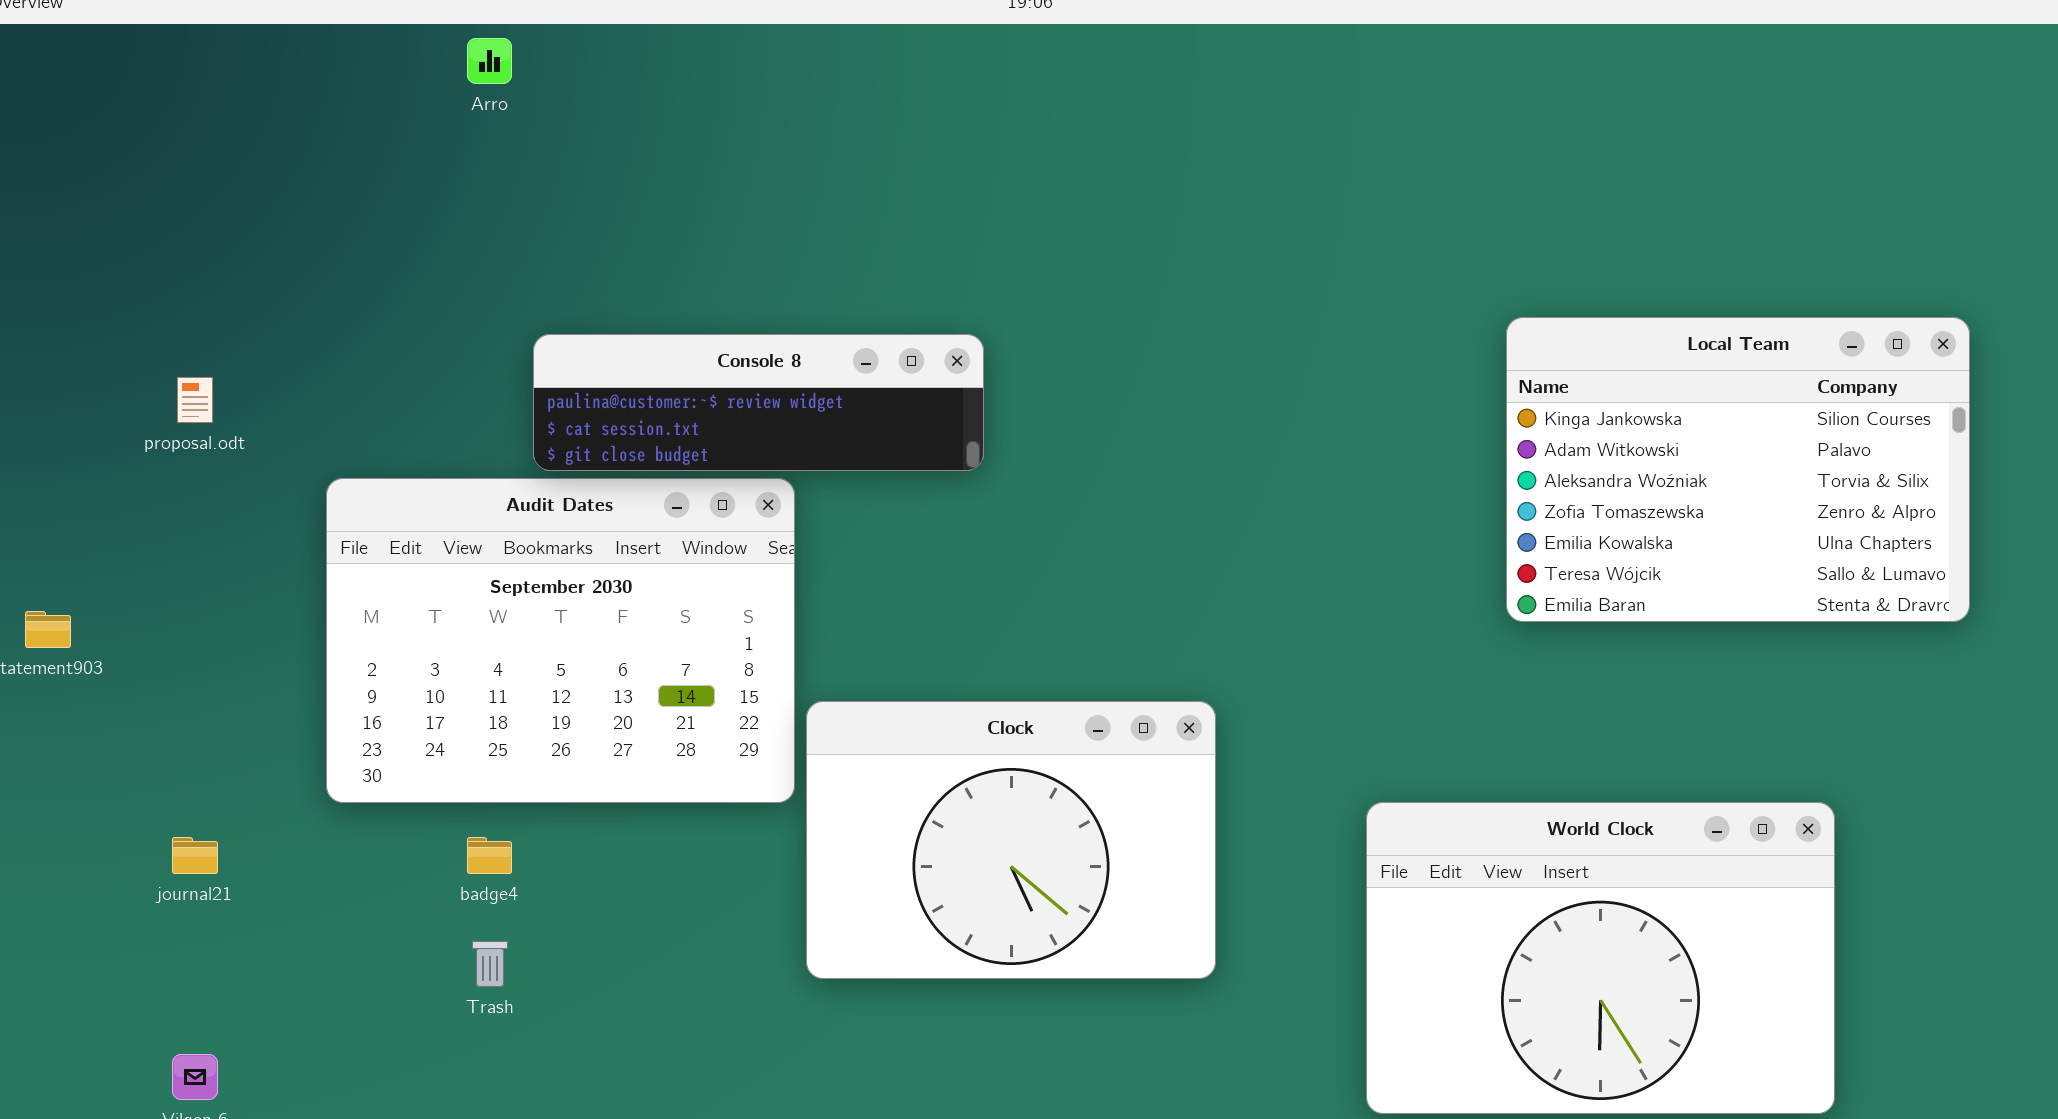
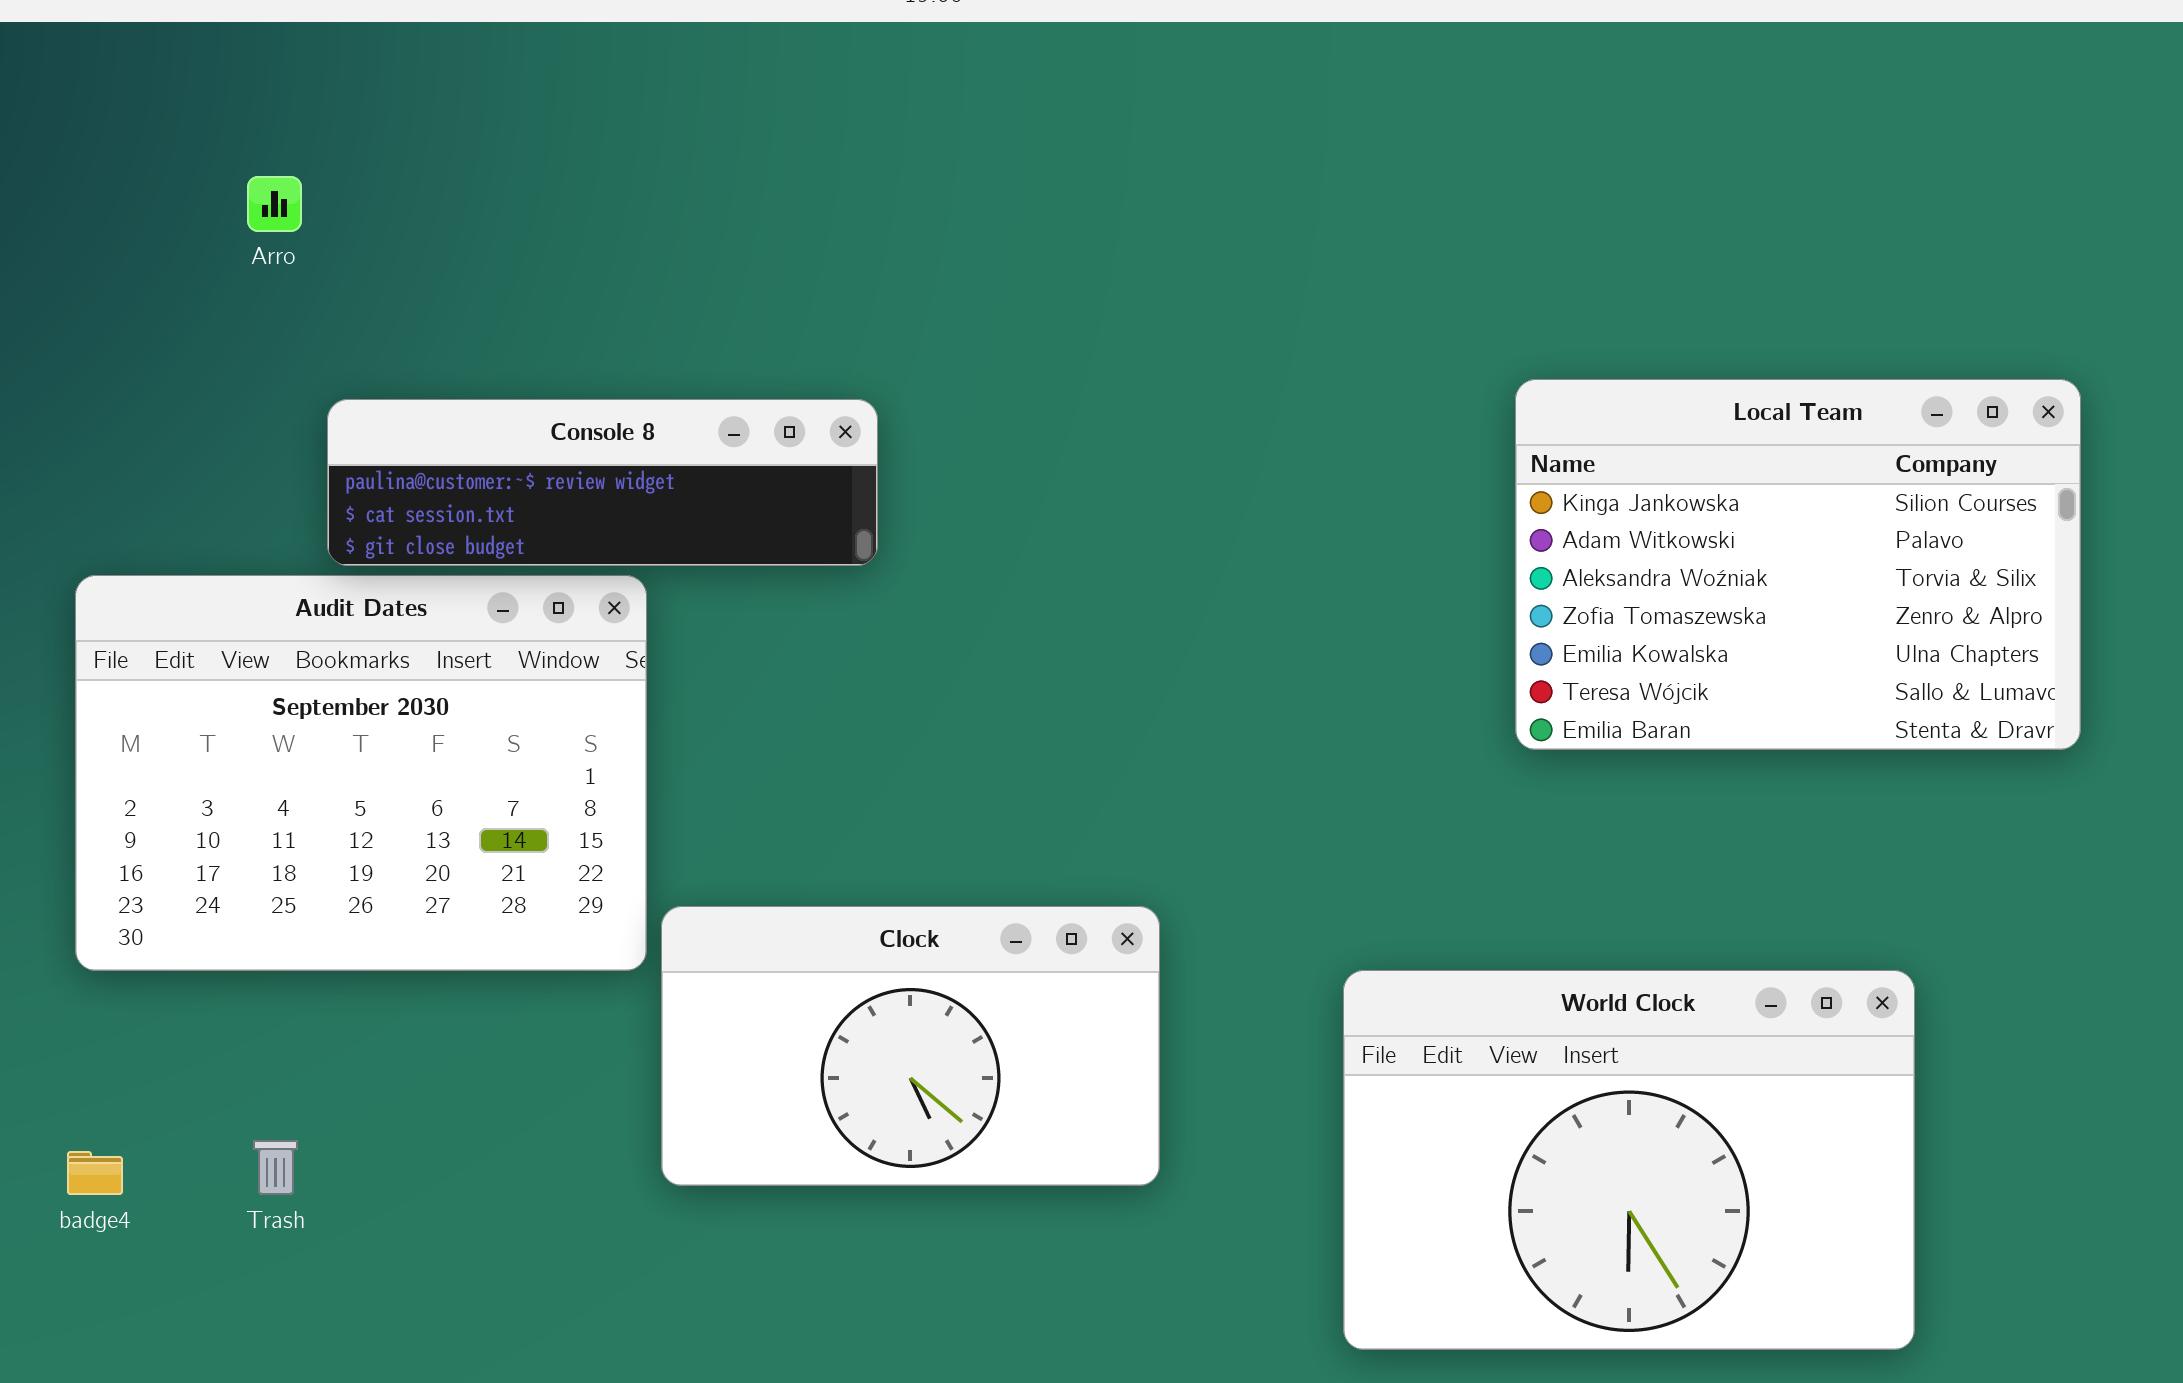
Arro: [467,38,512,84] -> [247,176,302,232], moved
Clock: [806,701,1216,979] -> [661,906,1160,1186], resized
badge4: [467,837,512,874] -> [67,1151,123,1195], moved

